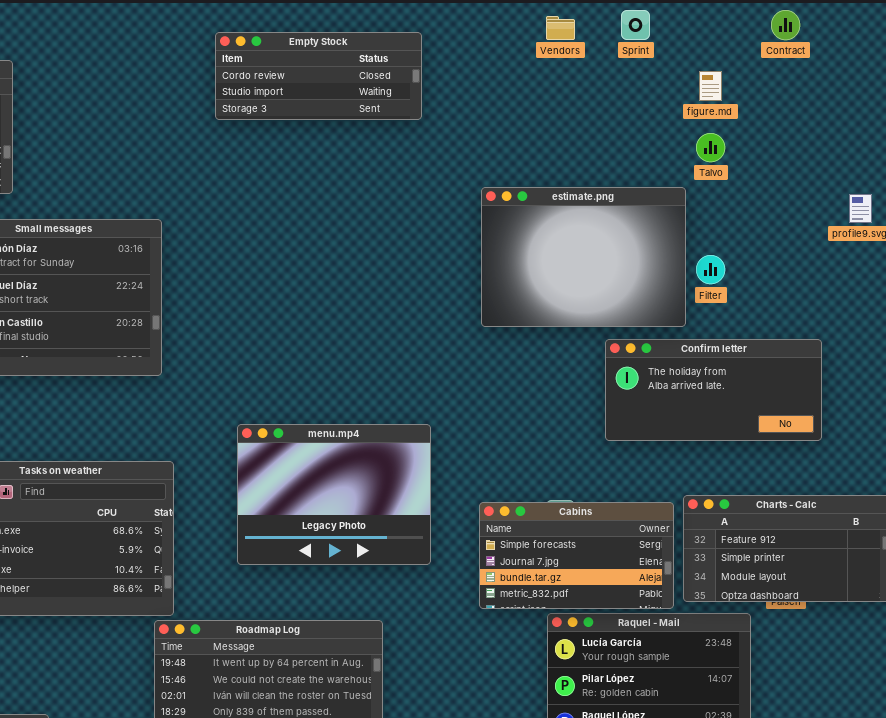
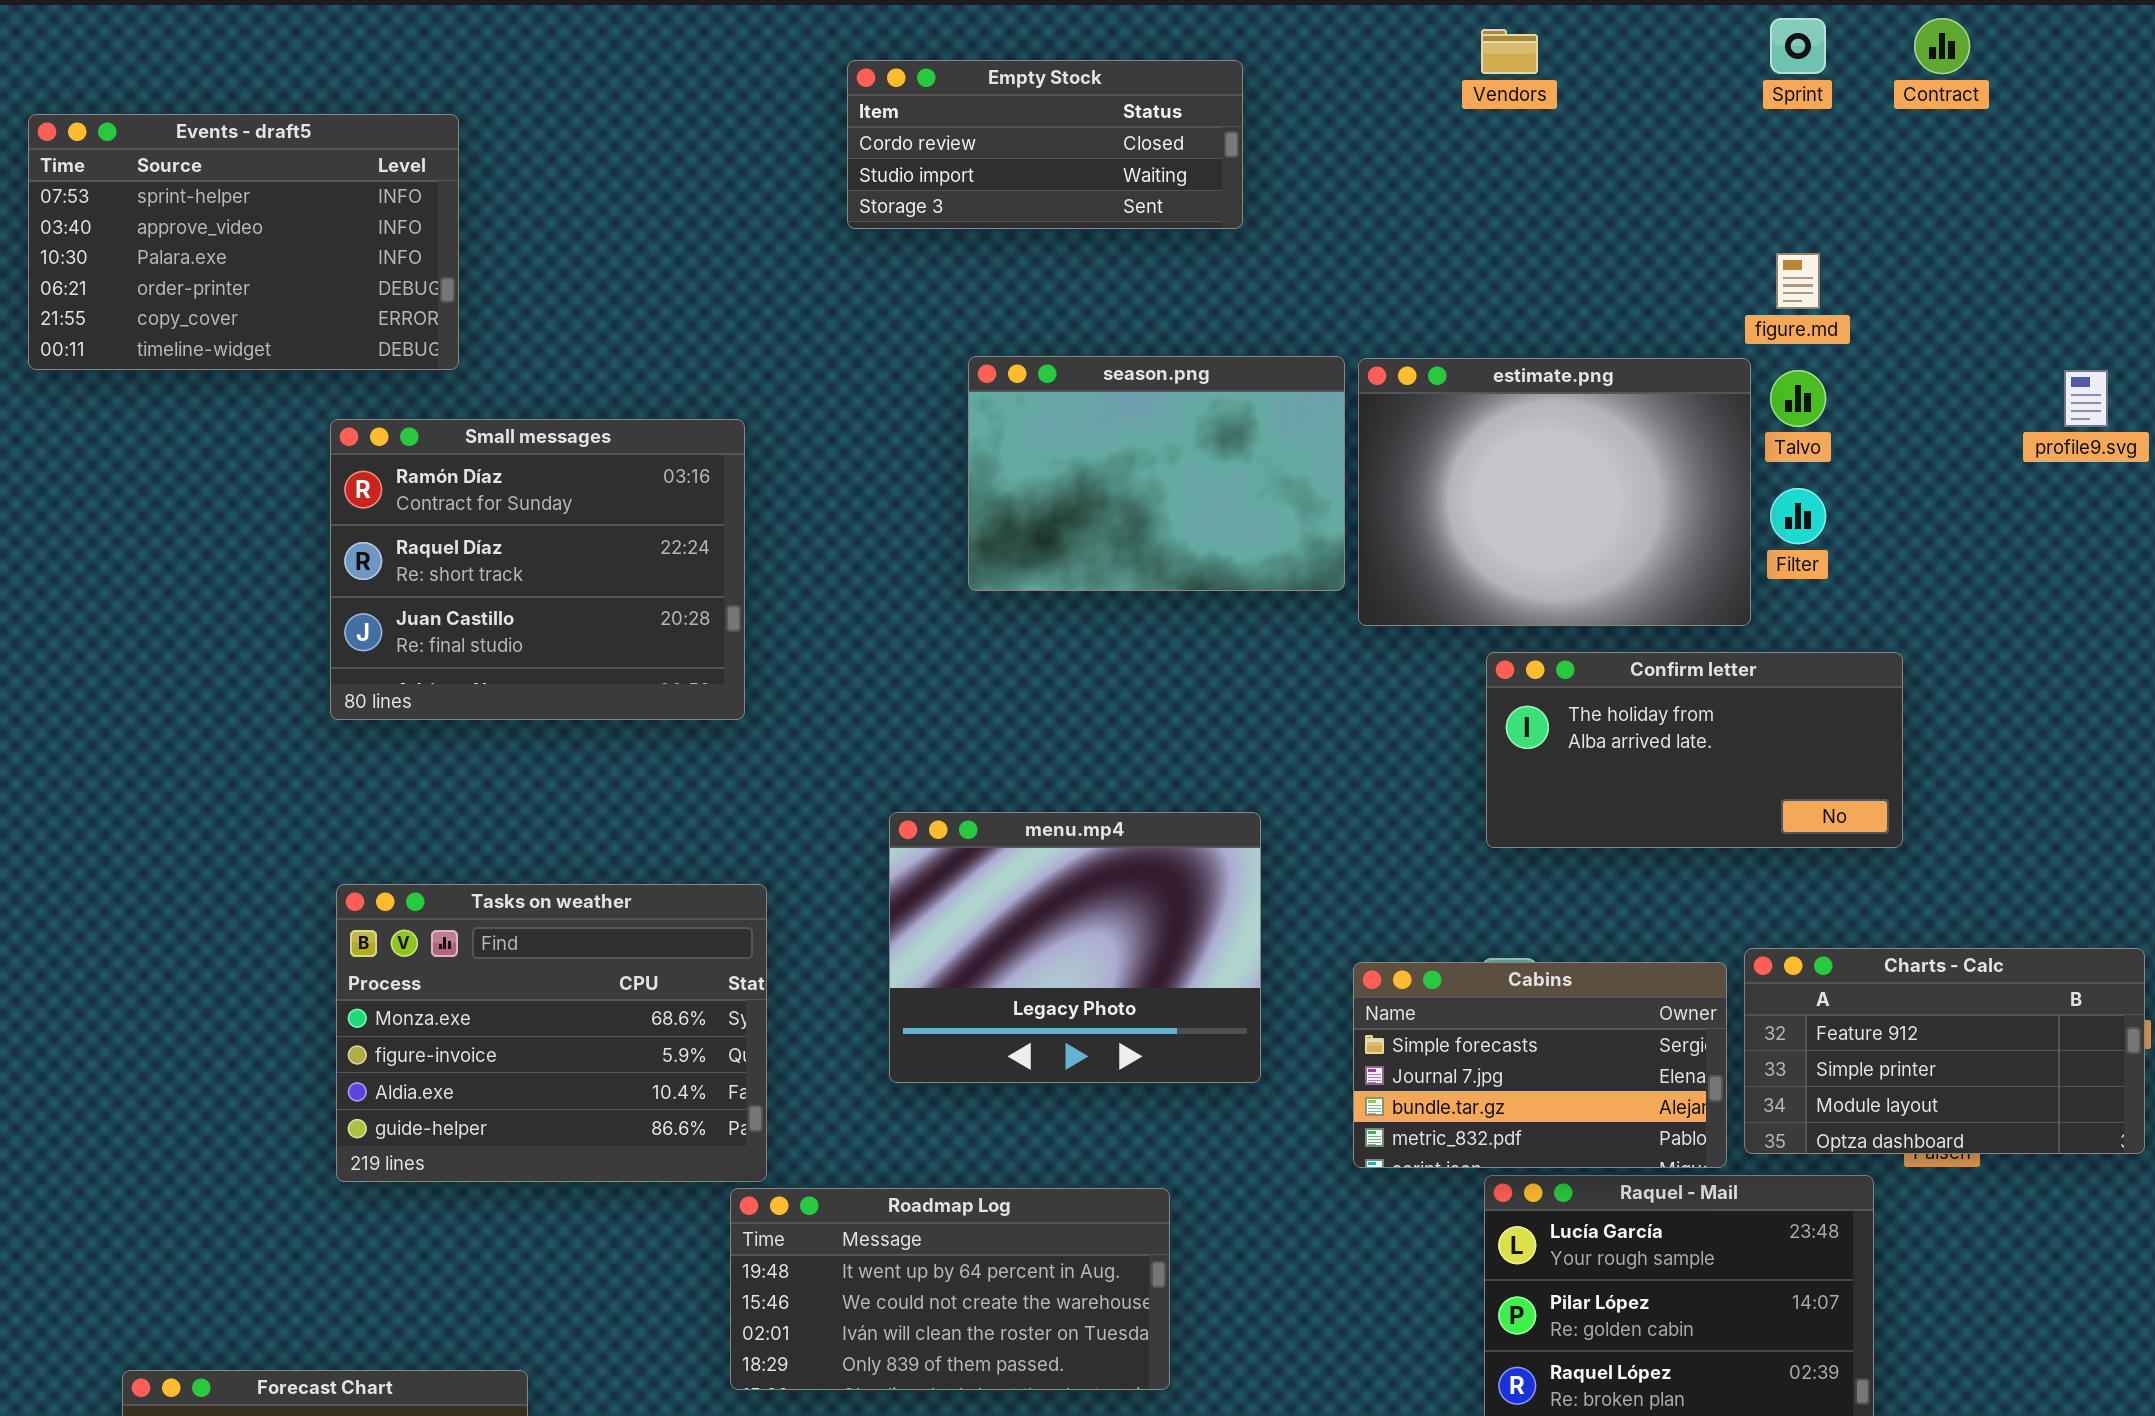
Sprint: [621,10,650,40] -> [1770,18,1826,74], moved
figure.md: [699,71,722,101] -> [1776,253,1820,309], moved
Talvo: [696,133,725,162] -> [1770,370,1826,427], moved
season.png: none -> [968,356,1345,591], opened
Confirm letter: [605,339,822,441] -> [1486,652,1903,848], moved

